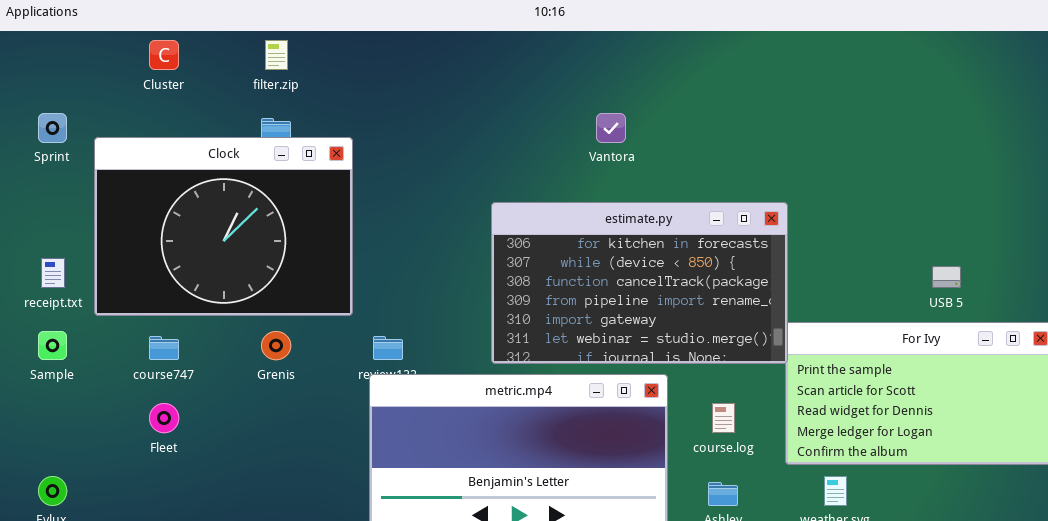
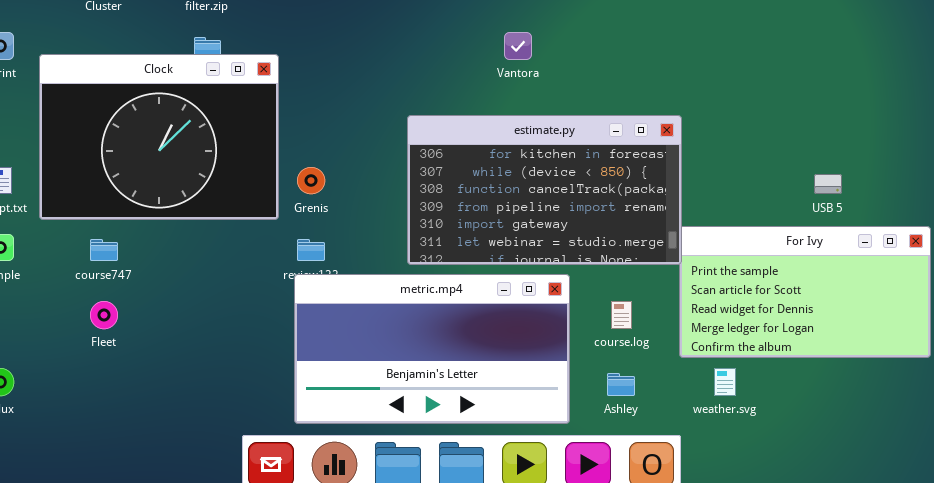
Grenis: [261,331,291,360] -> [297,167,325,194], moved

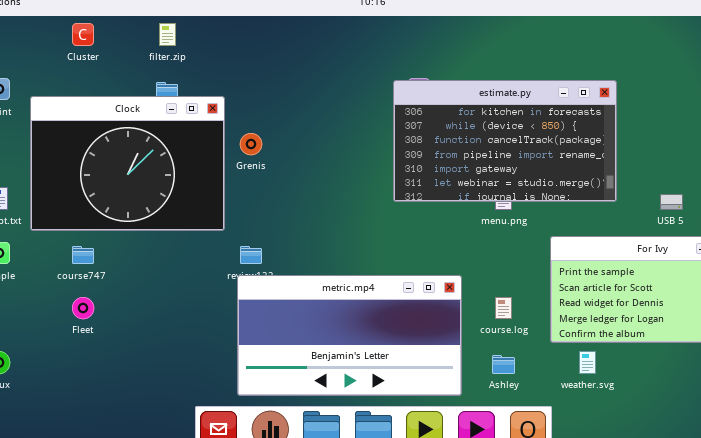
estimate.py: [407,115,682,265] -> [393,80,617,202], moved
Grenis: [297,167,325,194] -> [240,133,262,155], moved

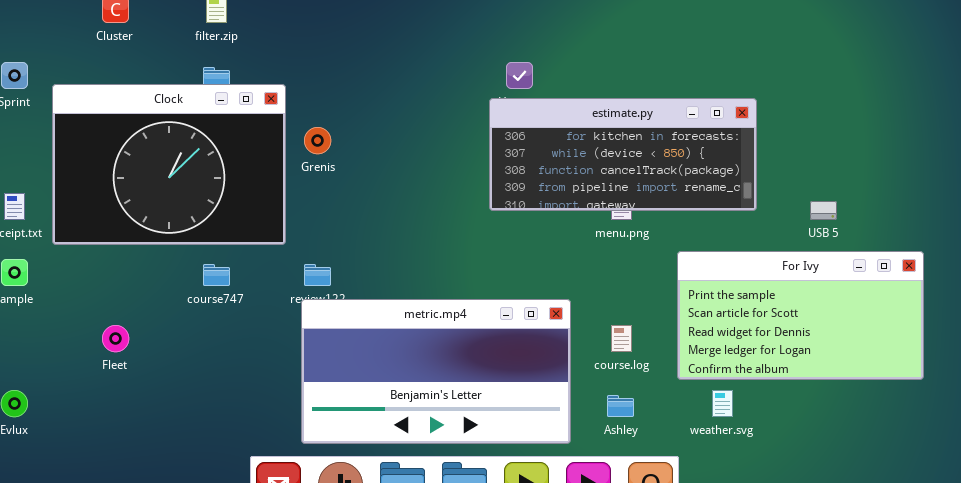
estimate.py: [393,80,617,202] -> [489,98,757,211], resized
course747: [72,246,94,264] -> [203,264,230,286], moved

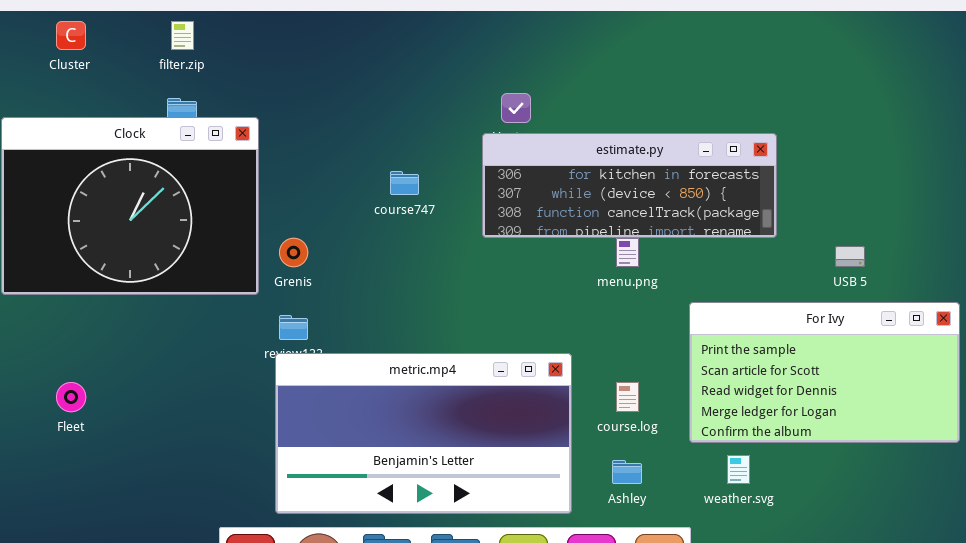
estimate.py: [489,98,757,211] -> [482,133,777,238], resized
Grenis: [304,127,331,154] -> [279,238,308,267], moved
course747: [203,264,230,286] -> [390,171,419,195], moved

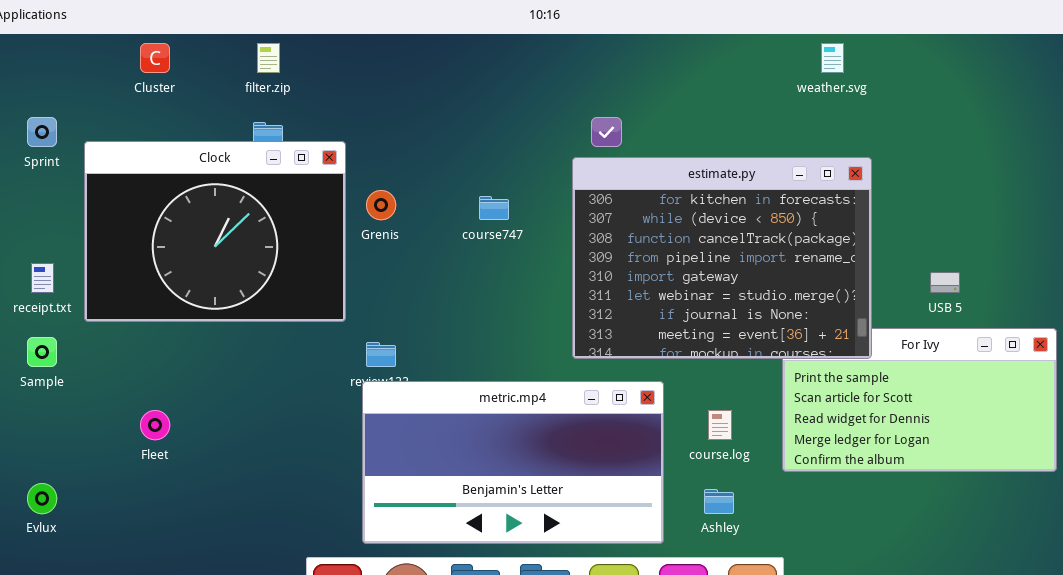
estimate.py: [482,133,777,238] -> [572,157,872,359], resized
Grenis: [279,238,308,267] -> [366,190,396,220], moved
weather.svg: [727,455,750,484] -> [821,43,844,73], moved

